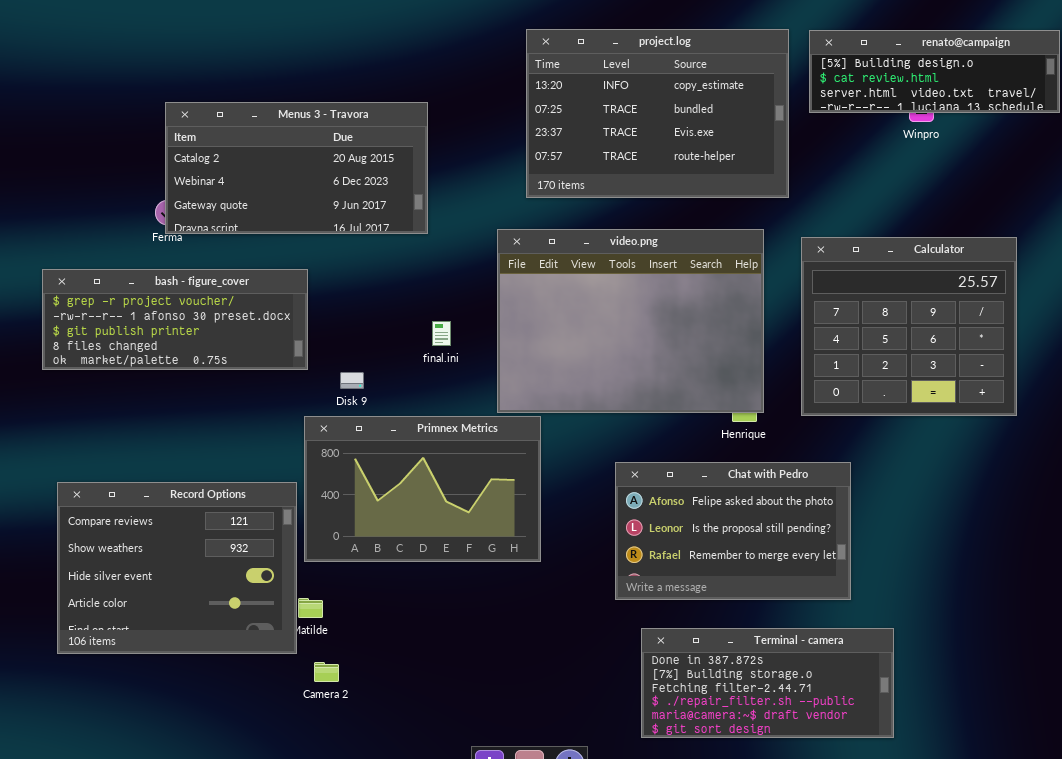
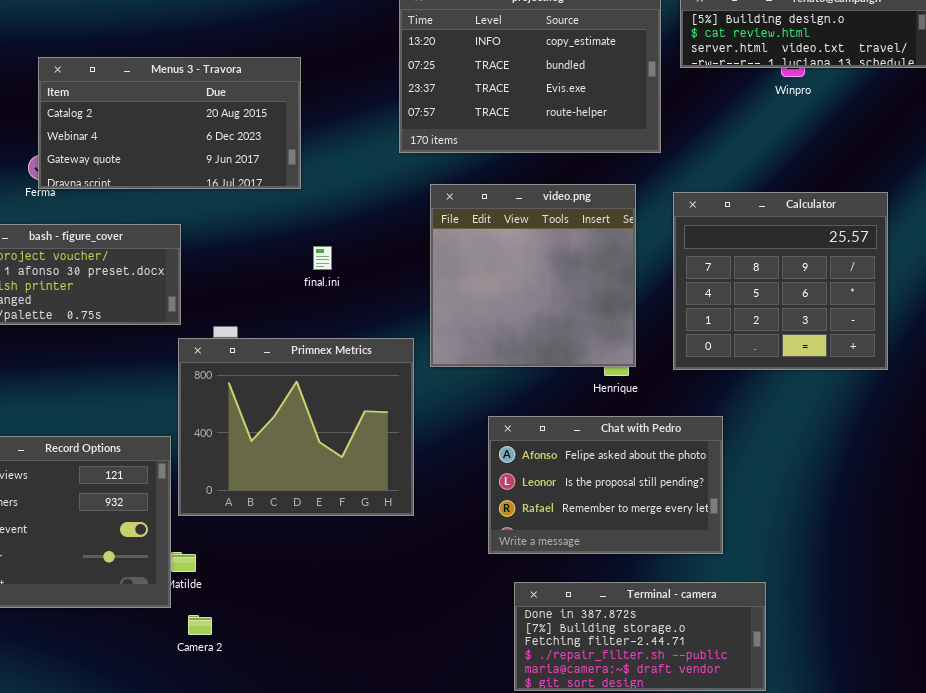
video.png: [497,229,764,413] -> [430,184,636,367], resized
final.ini: [432,321,451,346] -> [313,246,332,270], moved
Primnex Metrics: [304,416,541,562] -> [178,338,414,516], resized

